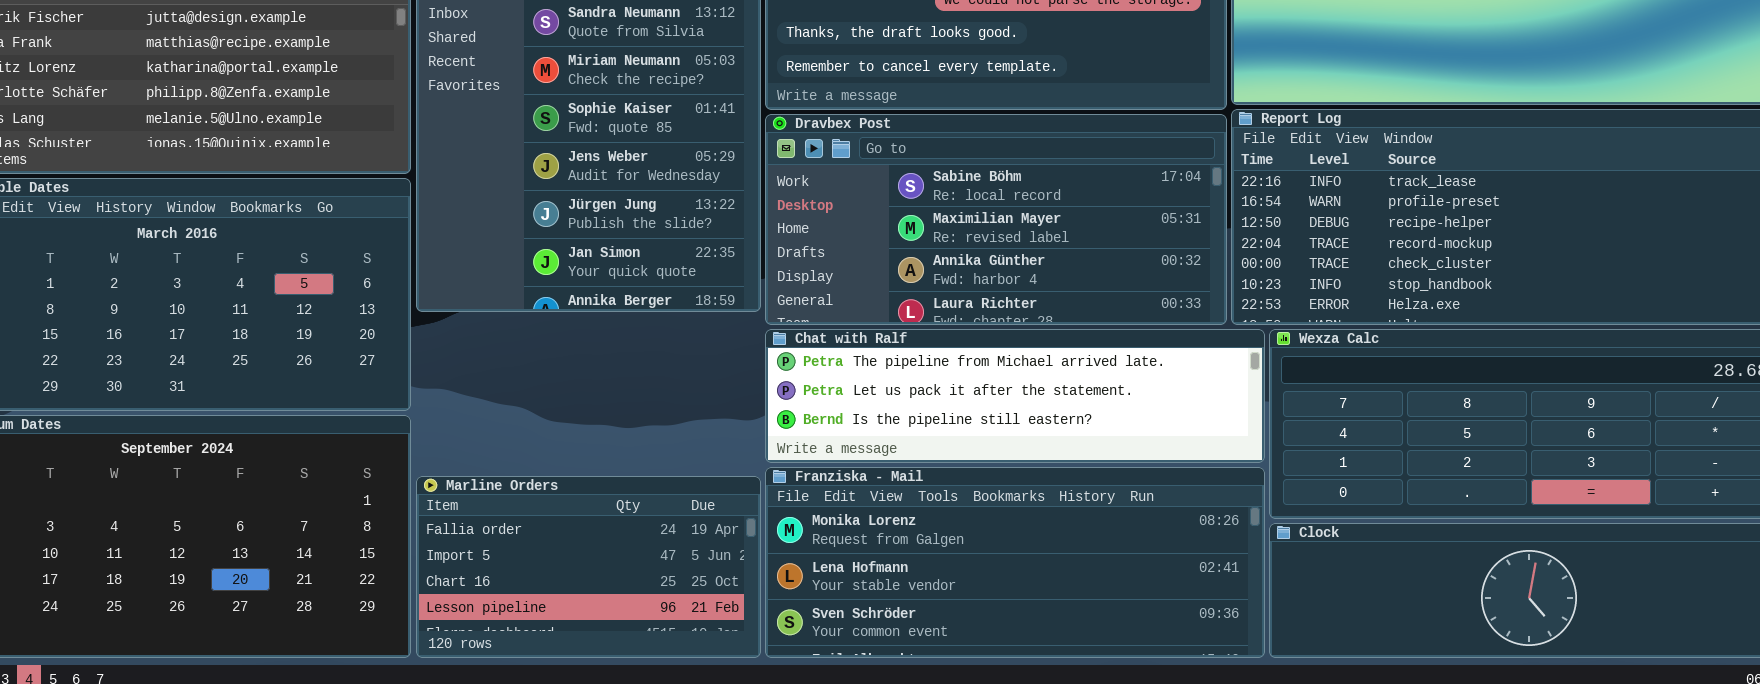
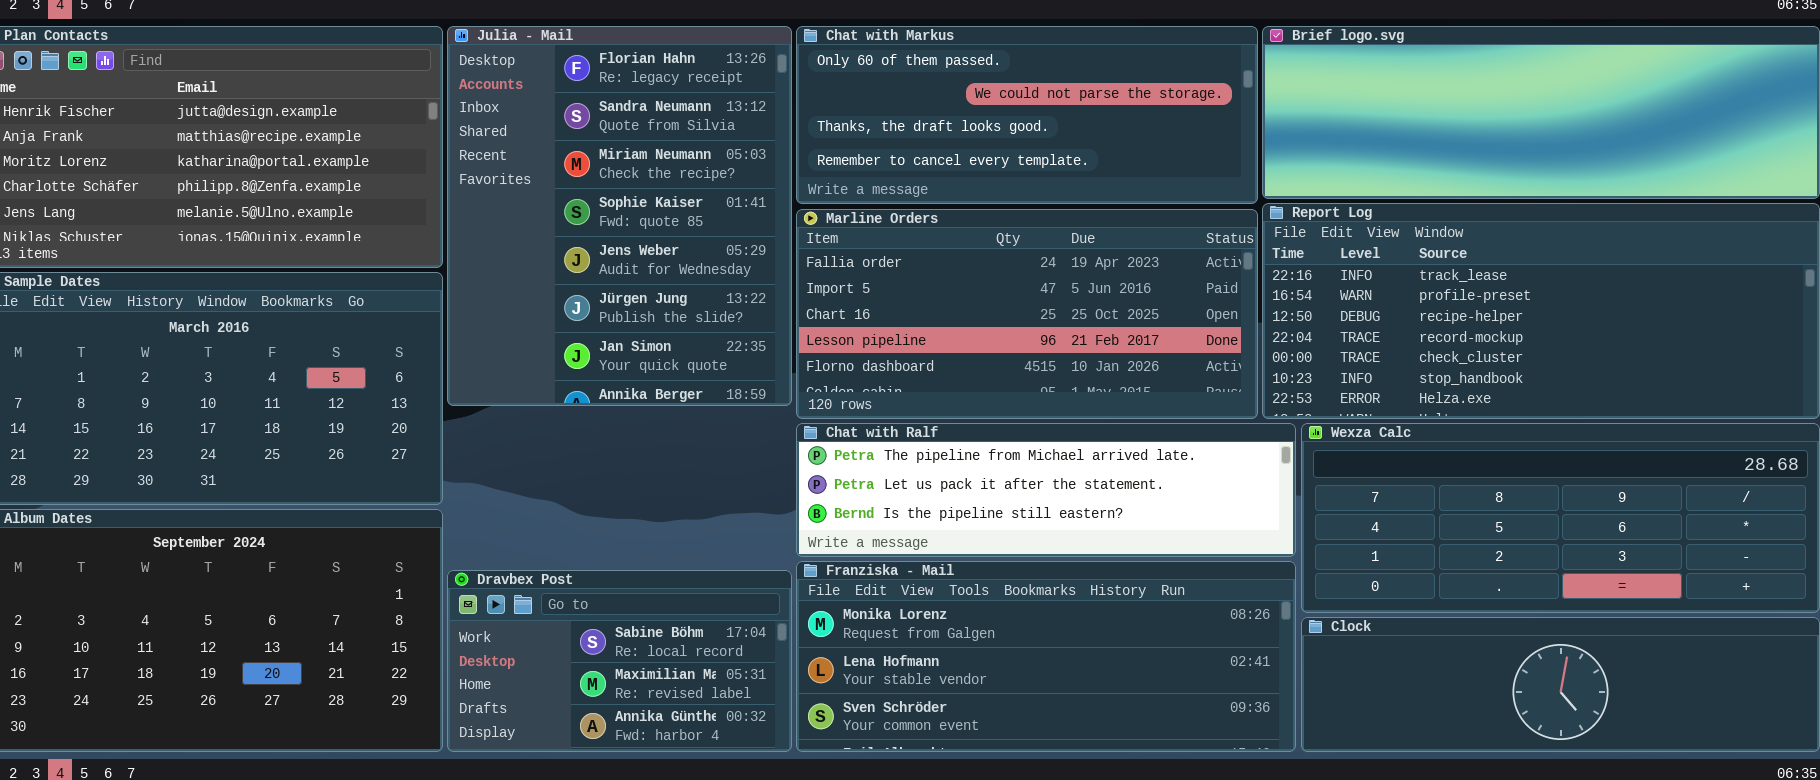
Dravbex Post: [765,114,1227,325] -> [447,570,792,752], moved, resized
Marline Orders: [416,476,761,658] -> [796,209,1258,419], moved, resized

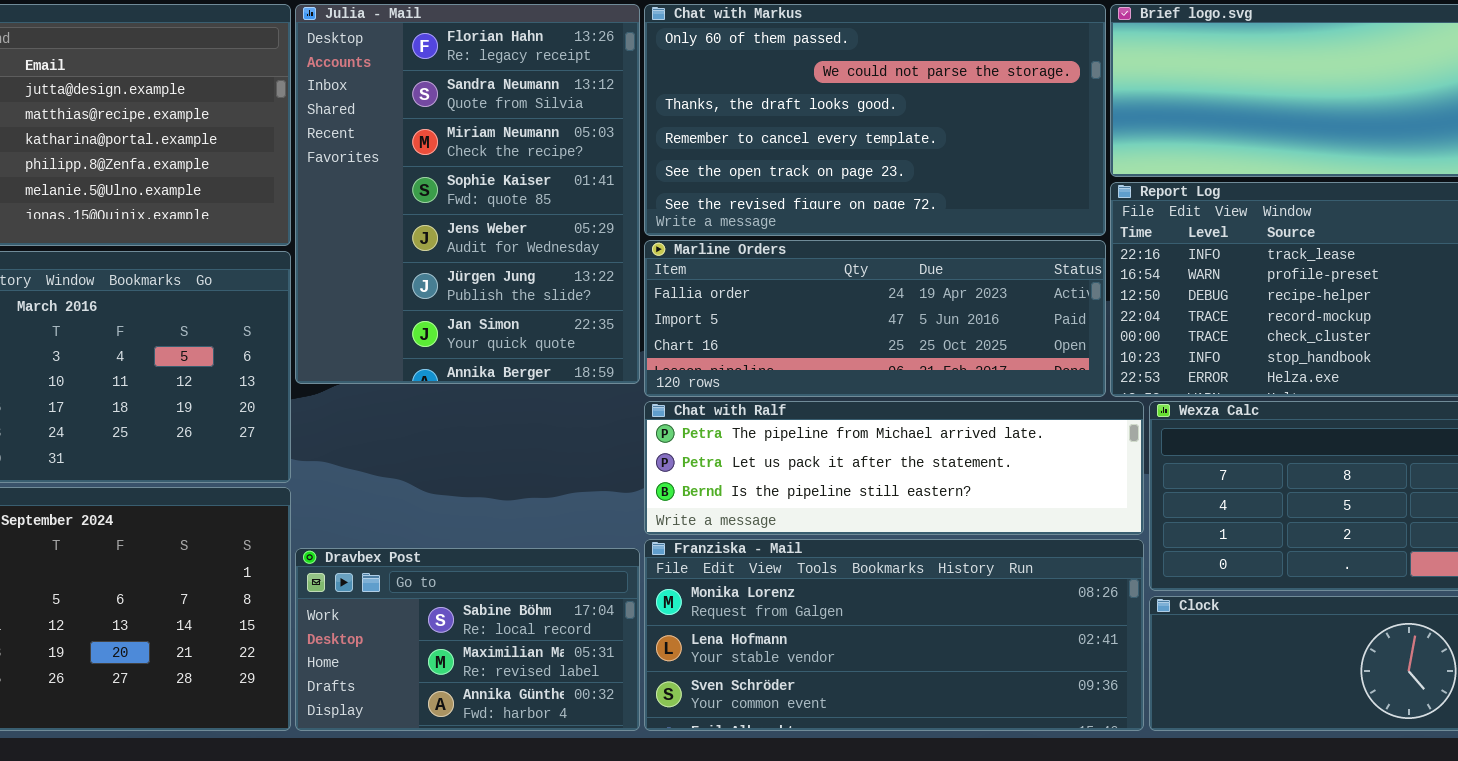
Chat with Markus: [796,26,1258,204] -> [644,4,1106,236], resized
Marline Orders: [796,209,1258,419] -> [644,240,1106,397], resized

